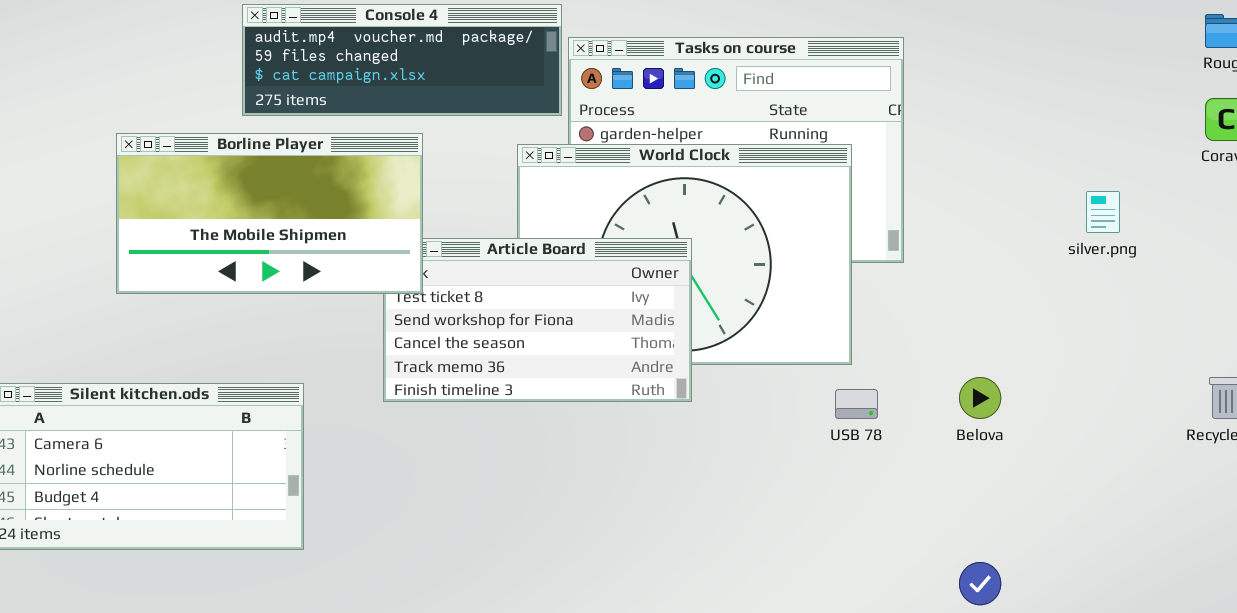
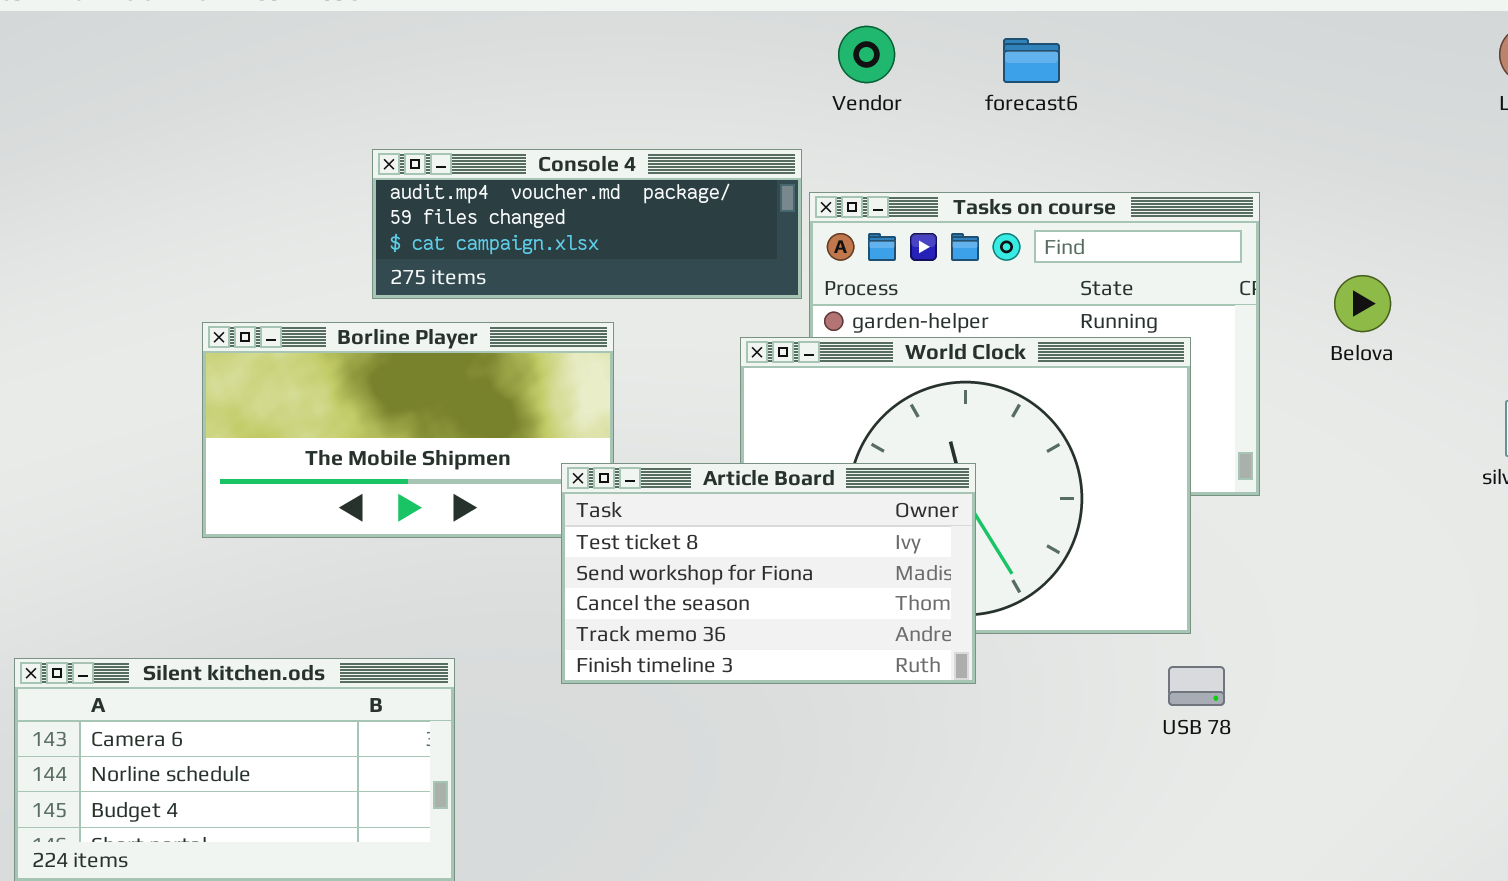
Article Board: [383,238,692,402] -> [561,463,976,684], raised
Belova: [959,377,1001,419] -> [1334,275,1391,332], moved

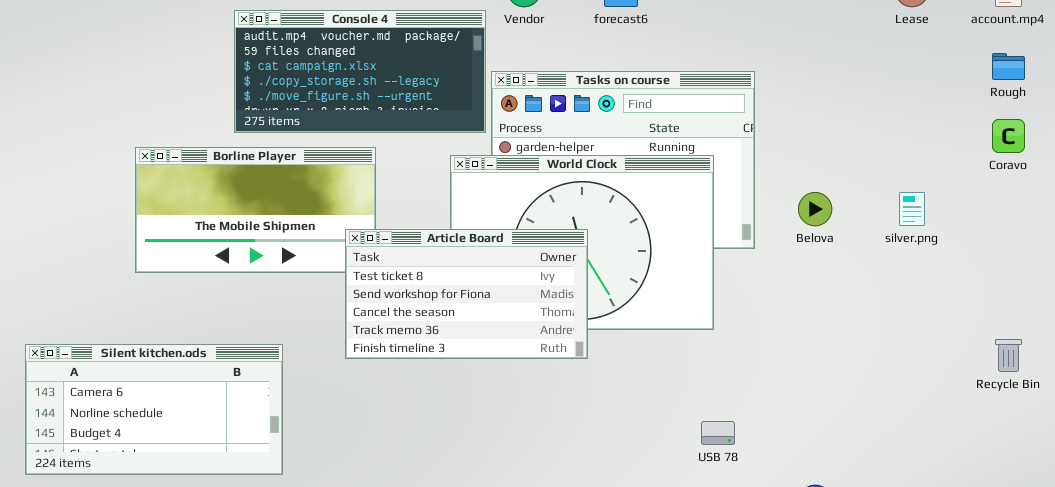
Console 4: [372,149,802,299] -> [234,10,486,133], resized
Belova: [1334,275,1391,332] -> [798,192,832,226], moved
USB 78: [1168,666,1225,706] -> [701,421,735,445], moved

